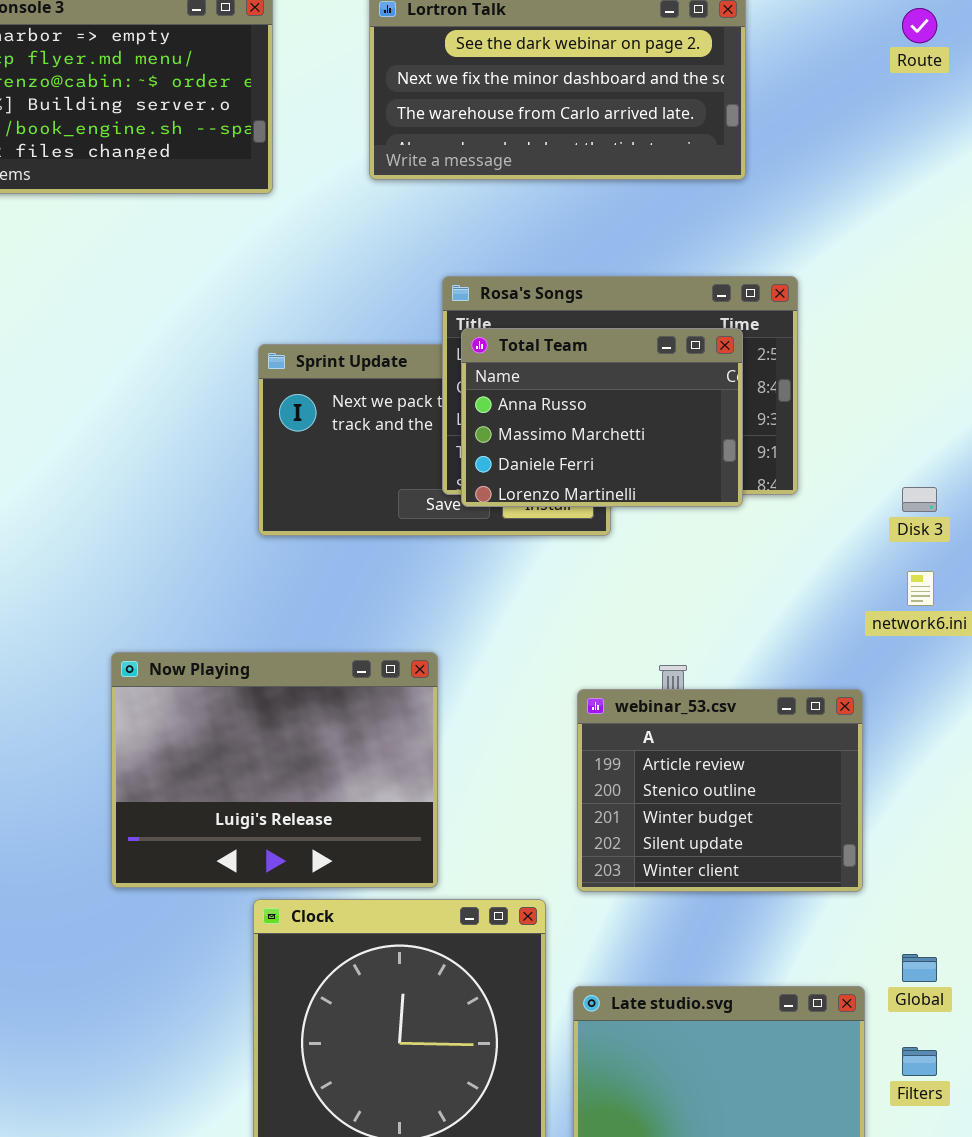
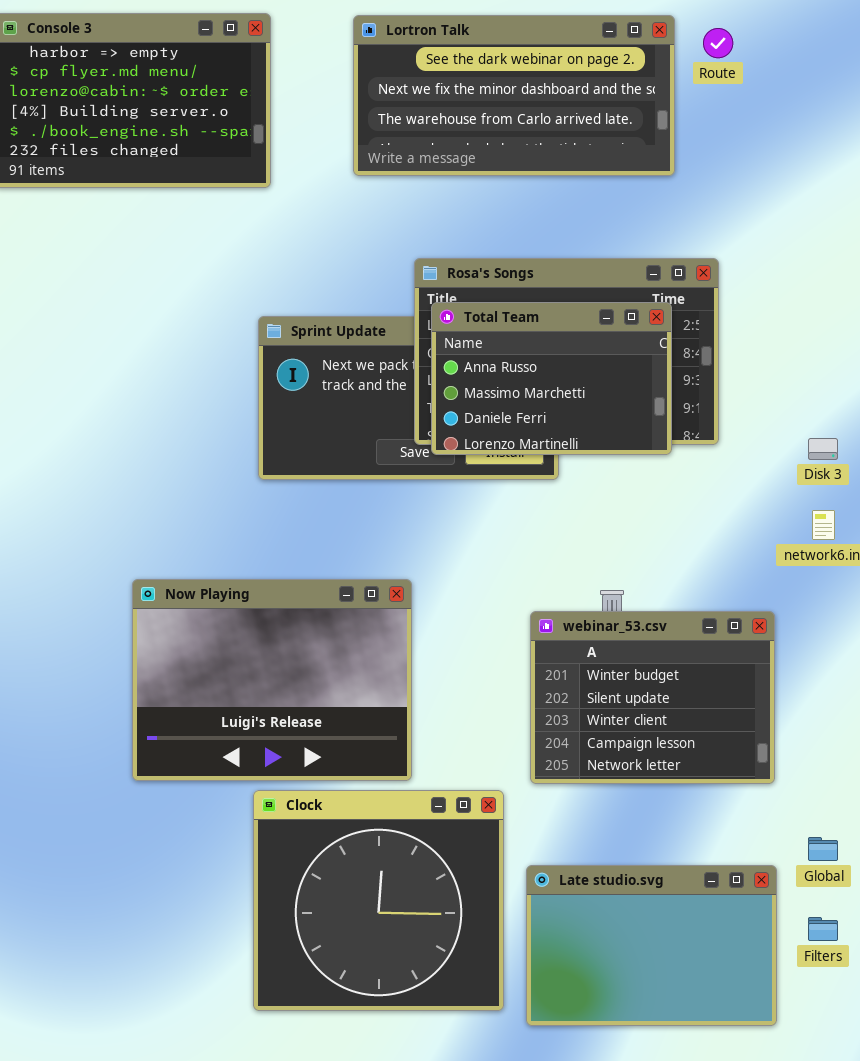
Route: [902,8,937,43] -> [703,28,733,58], moved
webinar_53.csv: [577,689,863,892] -> [530,611,775,784], scrolled down 2 rows

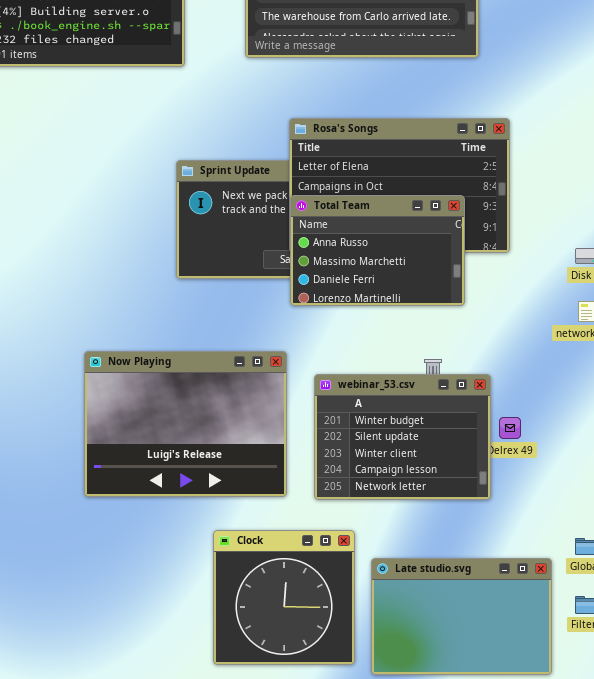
Total Team: [431,302,672,455] -> [290,195,465,306], moved
webinar_53.csv: [530,611,775,784] -> [314,374,491,500], moved
Clock: [253,790,504,1011] -> [213,530,355,665], resized

